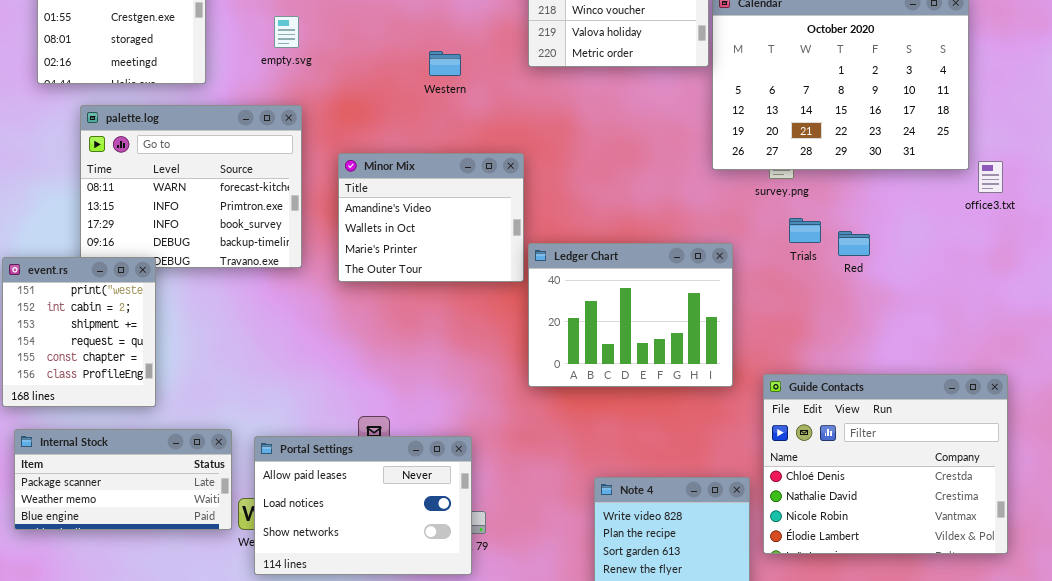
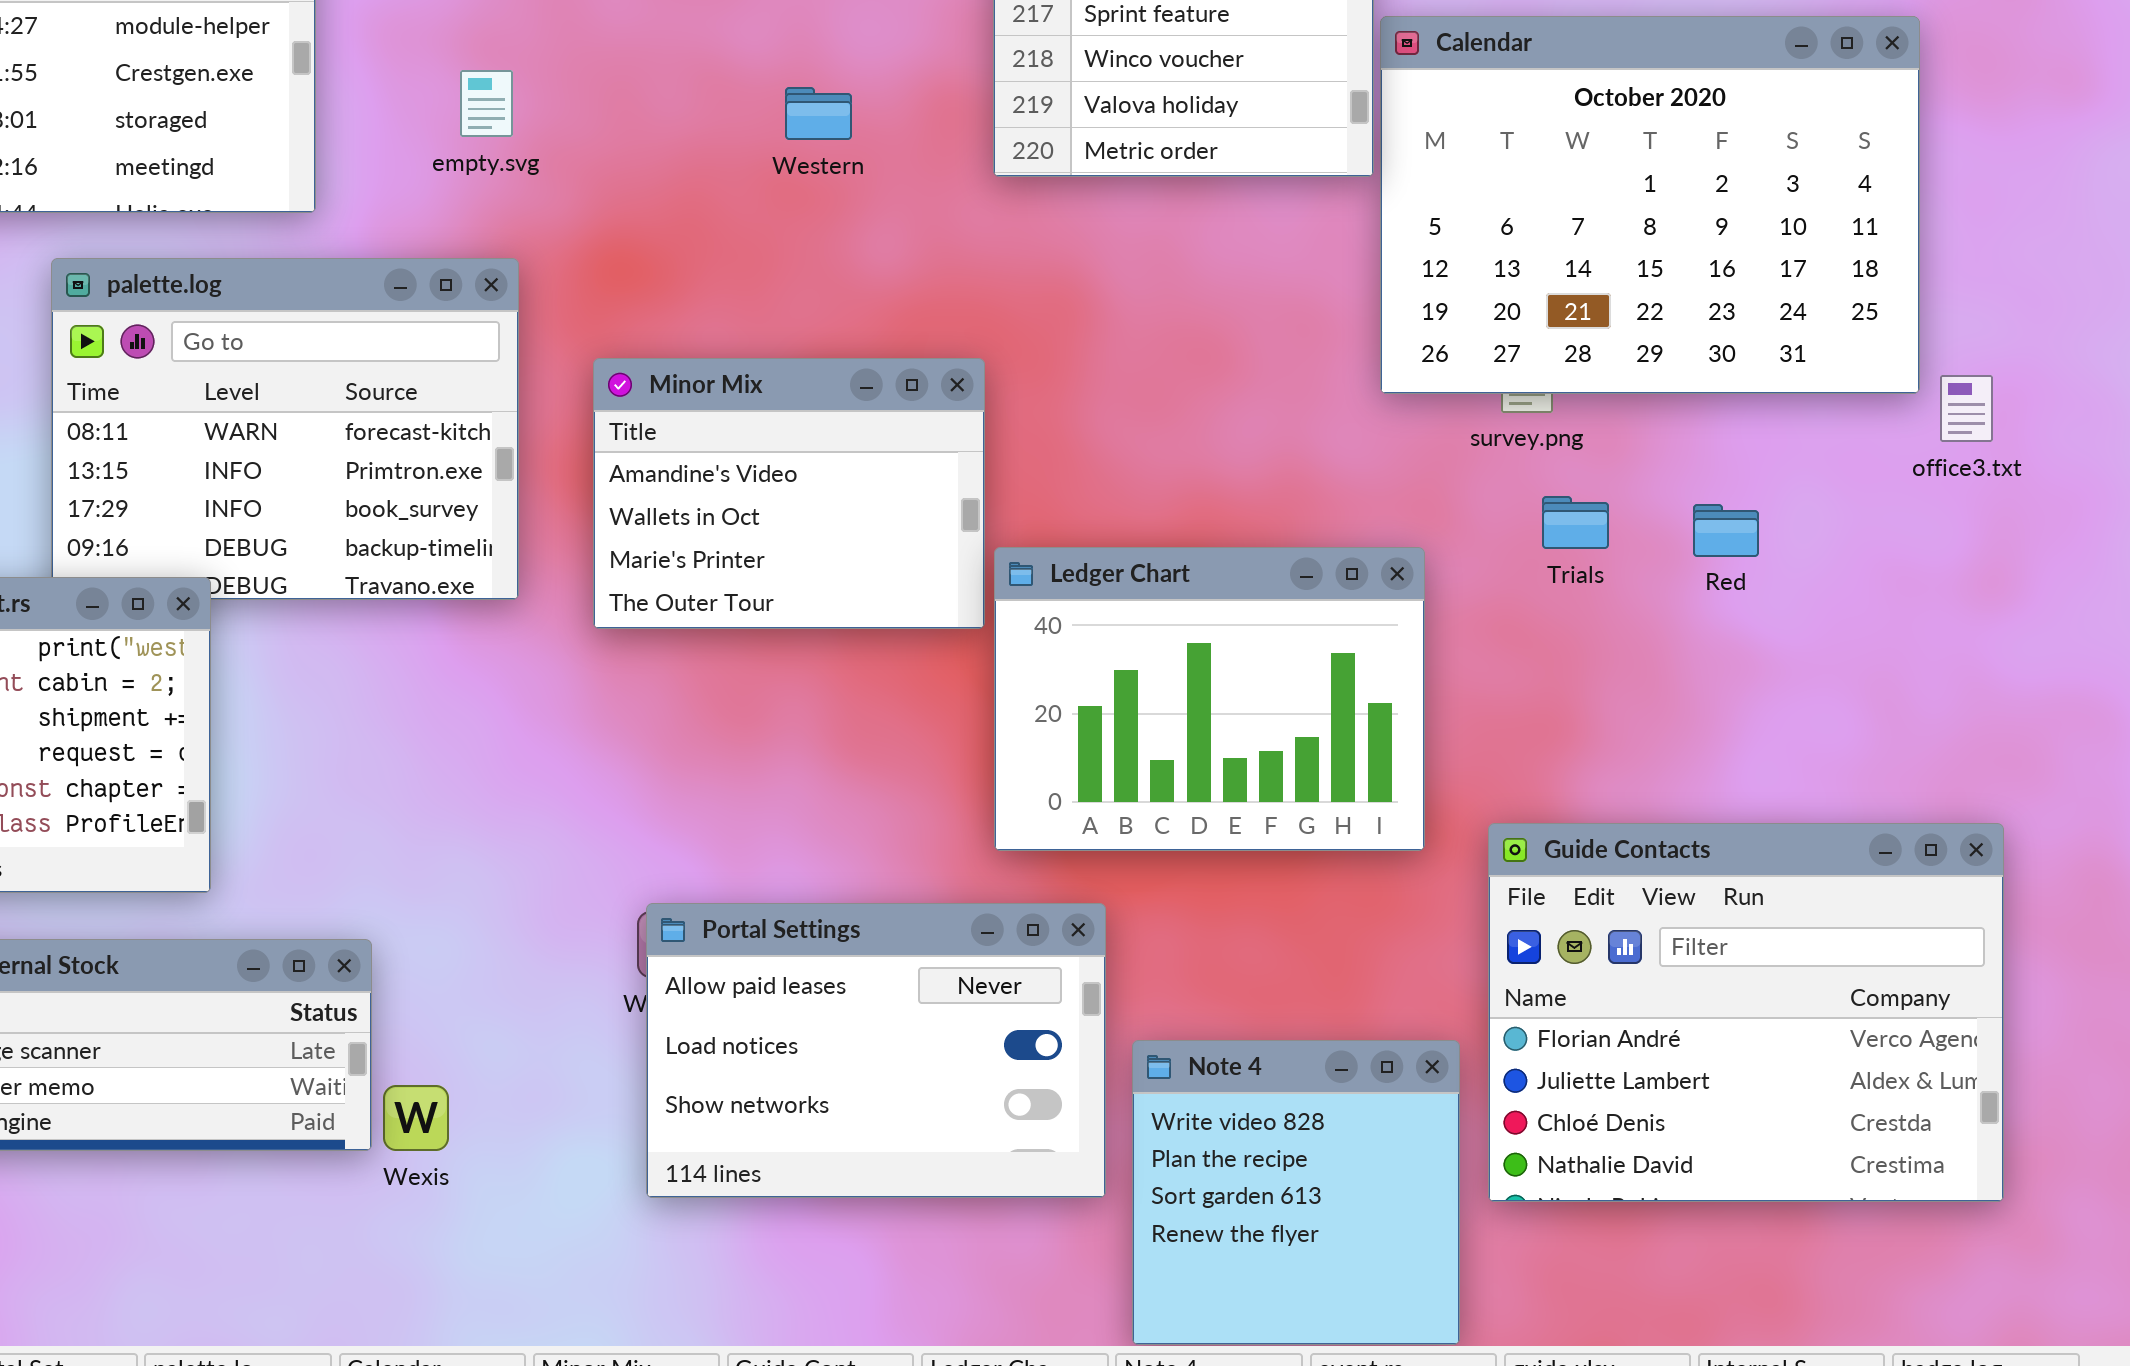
Western: [429,51,461,76] -> [785,87,852,140], moved
Red: [838,231,870,256] -> [1693,504,1759,557], moved
Guide Contacts: [763,374,1008,554] -> [1488,823,2004,1202], scrolled up 2 rows
Portal Settings: [254,436,472,575] -> [646,903,1106,1198], moved

